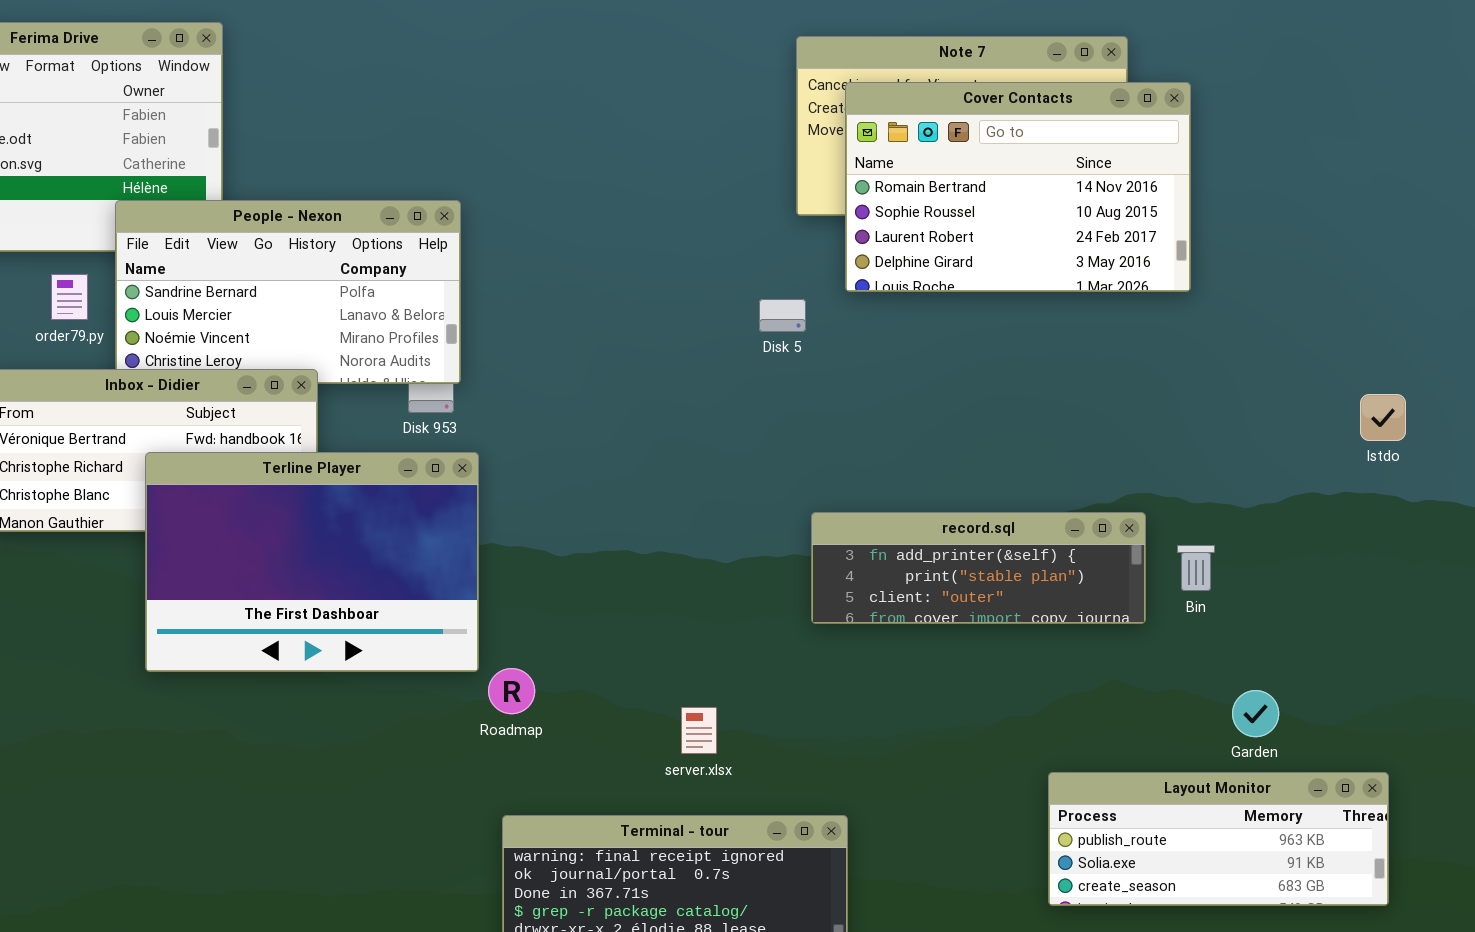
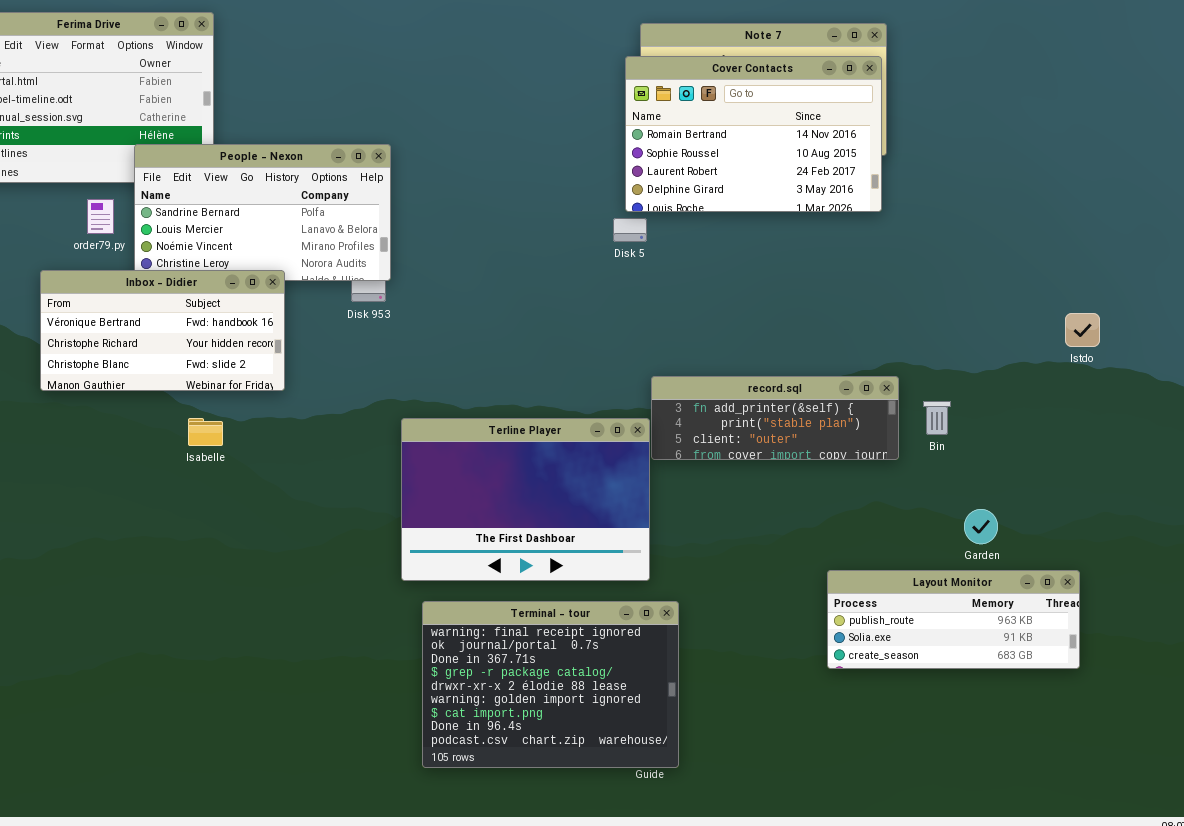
Cover Contacts: [845,82,1191,292] -> [625,56,882,212], moved
Istdo: [1360,394,1406,441] -> [1065,313,1100,347], moved
Terline Player: [145,452,479,672] -> [401,418,650,581], moved

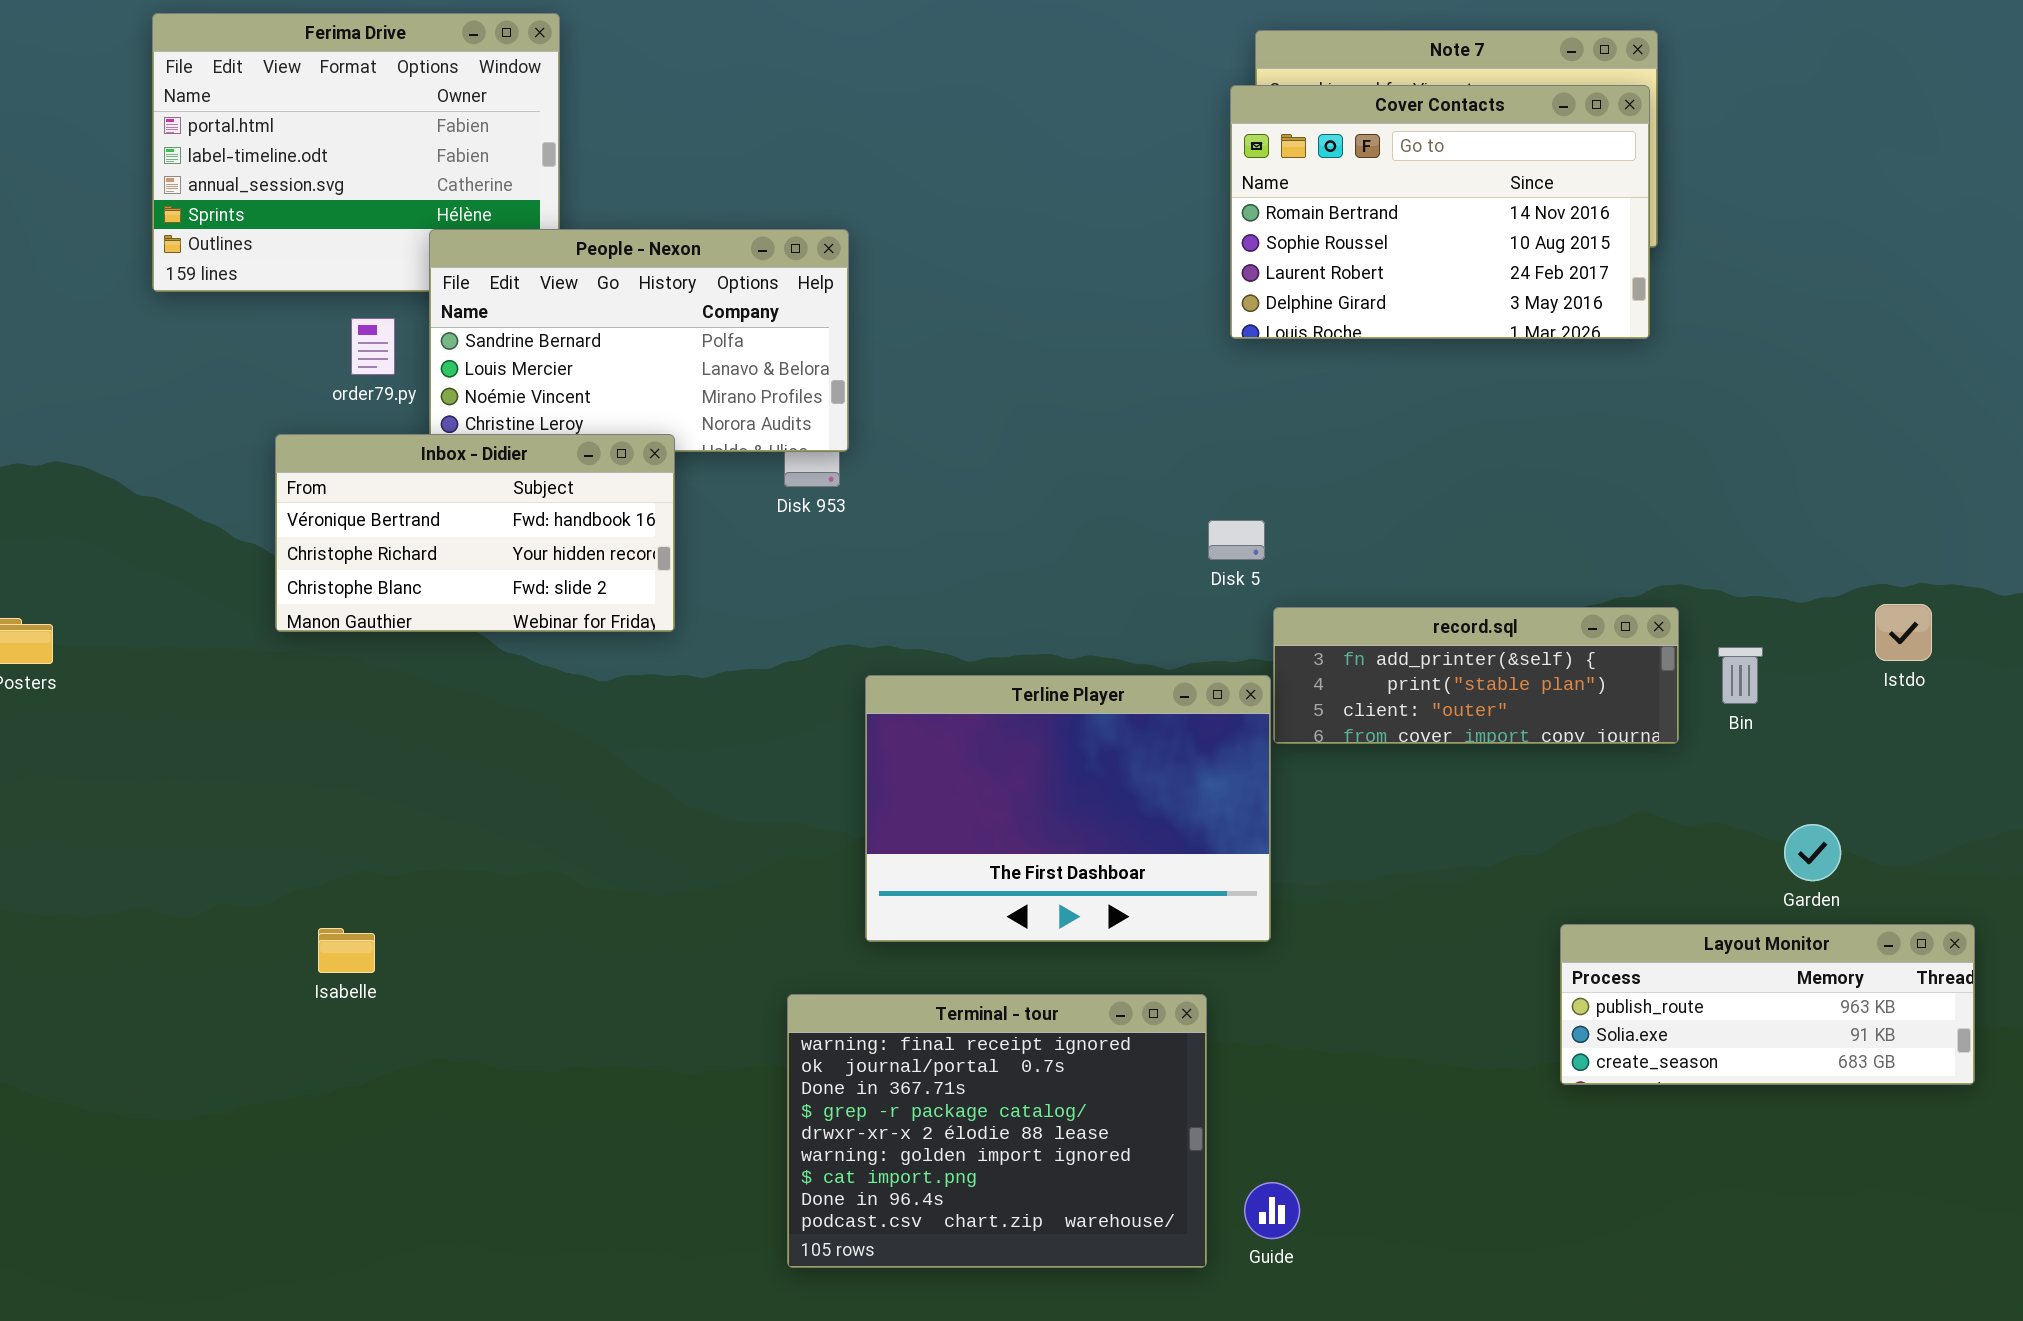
Disk 5: [613,218,647,242] -> [1208,520,1265,560], moved
Istdo: [1065,313,1100,347] -> [1875,604,1932,661], moved
Isabelle: [188,418,223,446] -> [318,928,375,973], moved
Terminal - tour: [422,601,679,768] -> [787,994,1207,1268], moved

